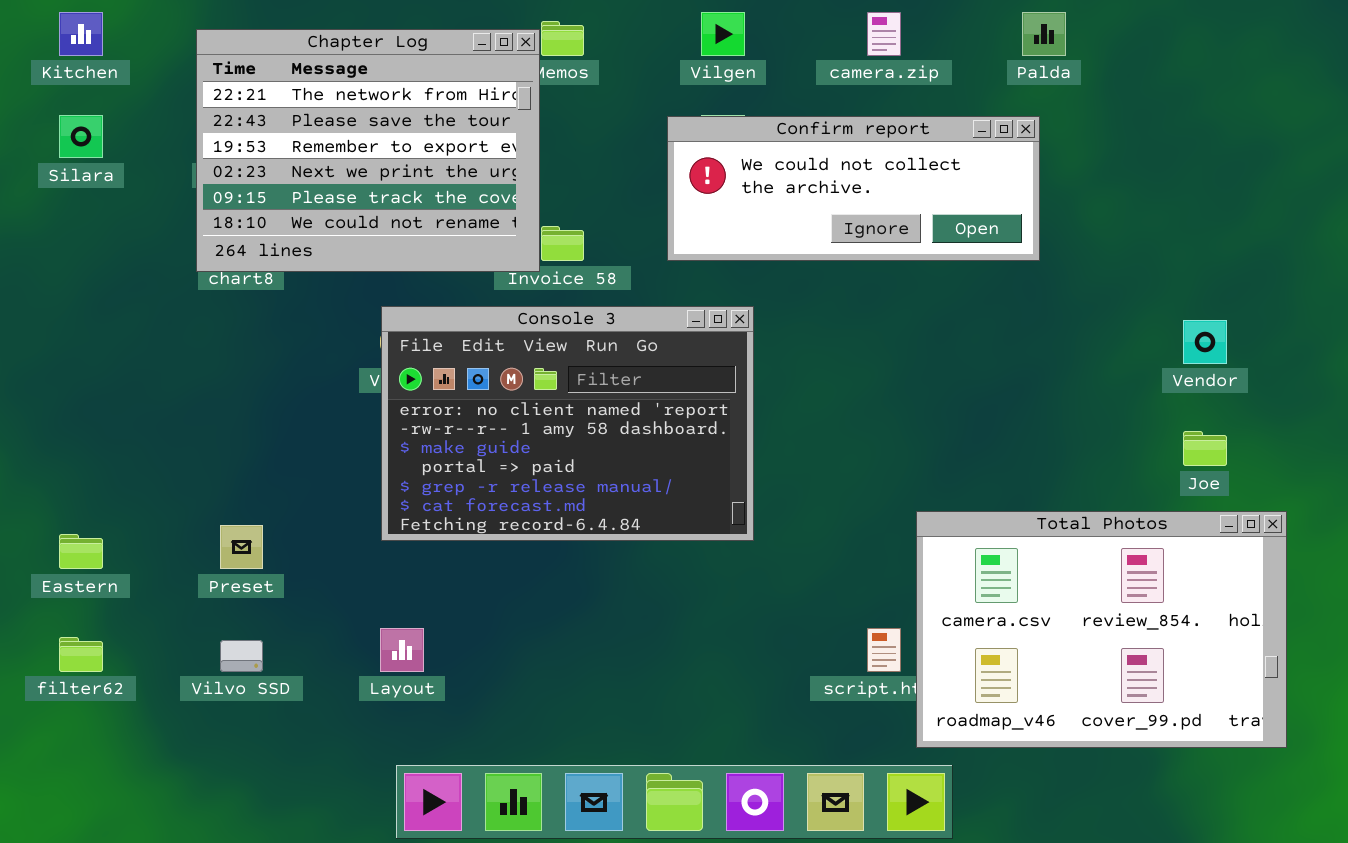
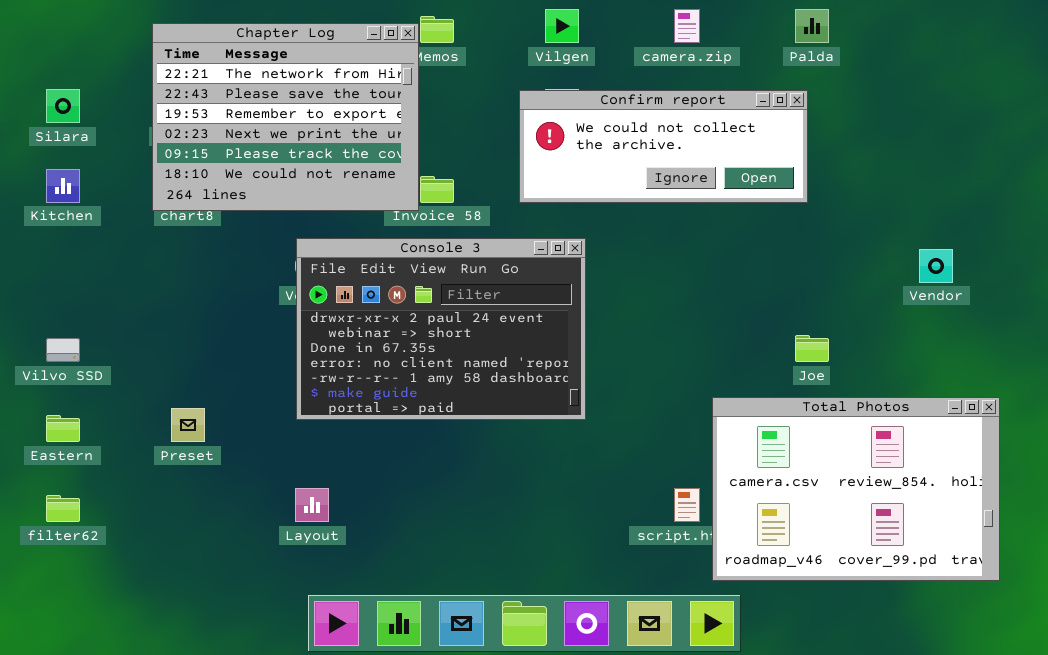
Kitchen: [59,12,103,56] -> [46,169,80,203], moved
Console 3: [381,306,754,541] -> [296,238,586,420], scrolled up 3 rows
Joe: [1183,431,1227,466] -> [795,335,829,362], moved
Vilvo SSD: [220,640,263,672] -> [46,338,80,362], moved

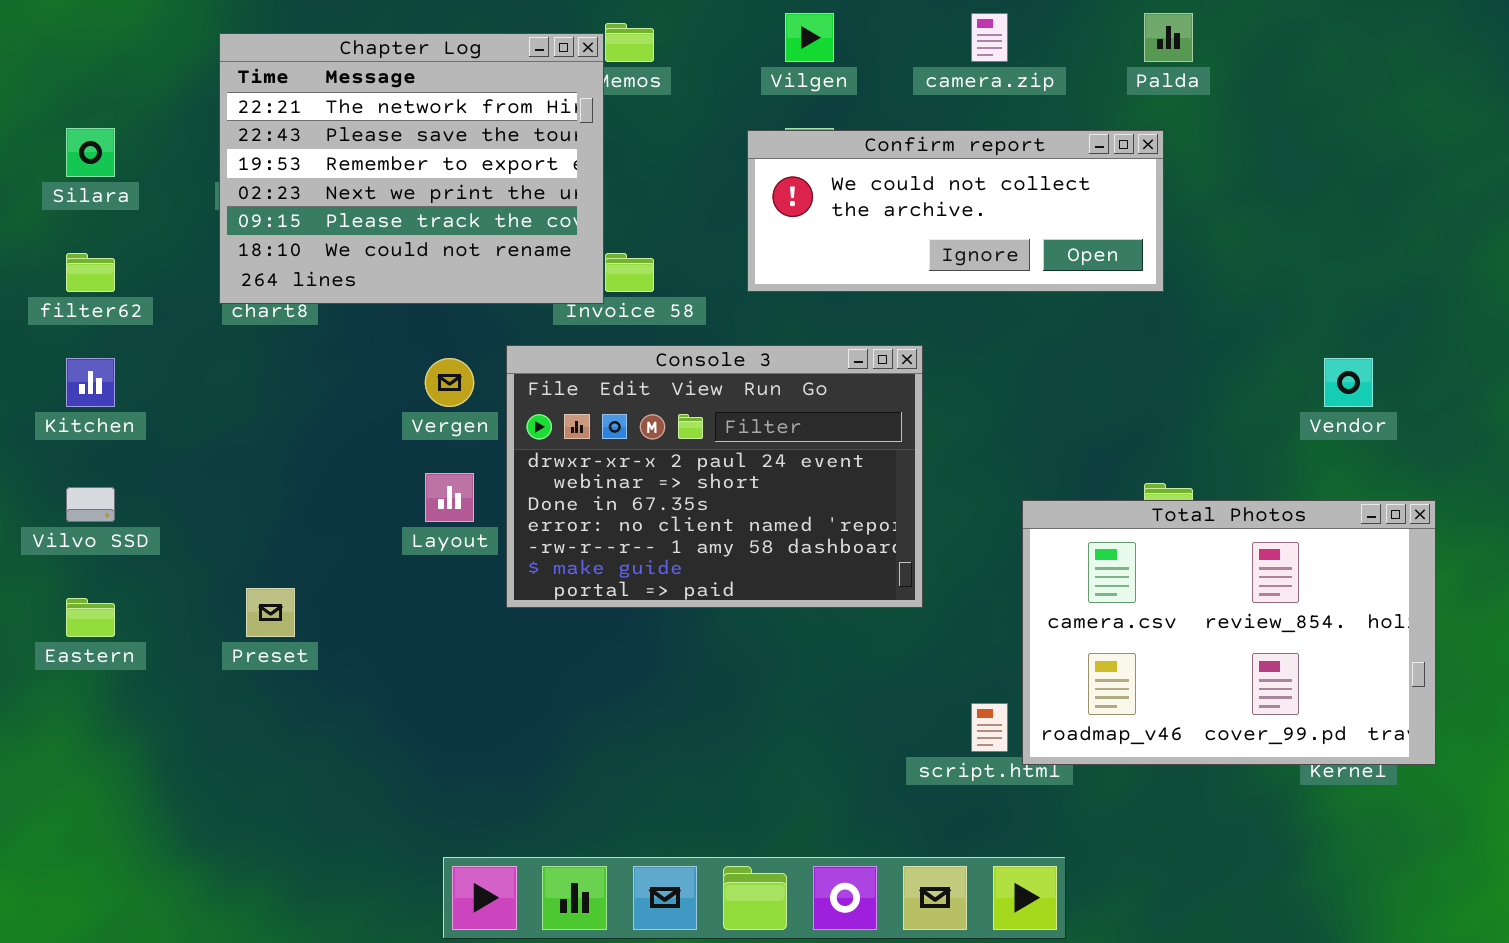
Kitchen: [46,169,80,203] -> [66,358,115,407], moved
Console 3: [296,238,586,420] -> [506,345,923,608], moved
Total Photos: [712,397,1000,581] -> [1022,500,1436,765], moved
Layout: [295,488,329,522] -> [425,473,474,522], moved
filter62: [46,495,80,522] -> [66,253,115,292], moved

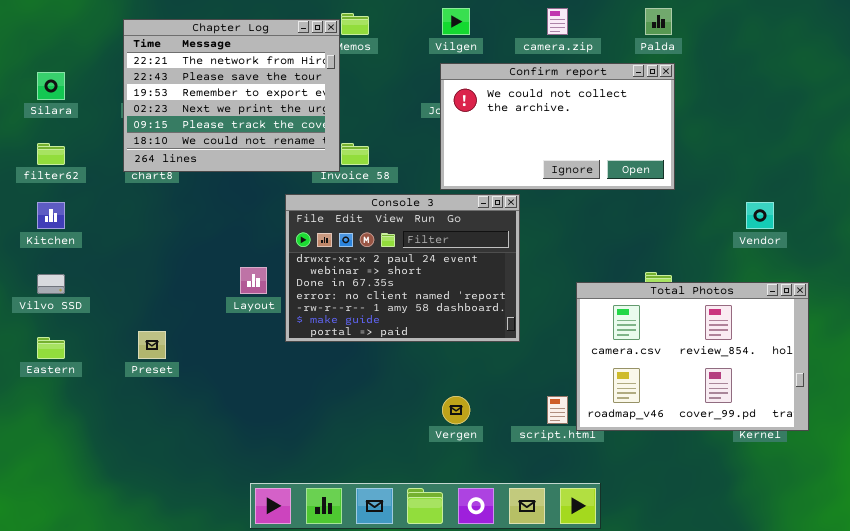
Confirm report: [747,130,1164,292] -> [440,63,675,190], moved, resized
Vergen: [425,358,474,407] -> [442,396,470,424], moved

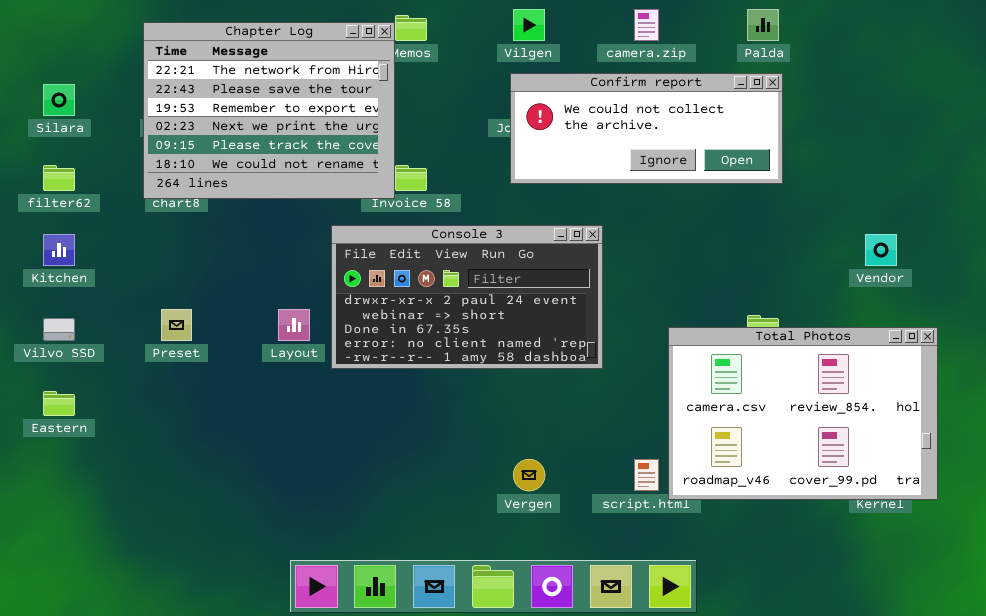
Confirm report: [440,63,675,190] -> [510,73,783,184], resized
Console 3: [285,194,520,342] -> [331,225,603,369], resized
Preset: [138,331,166,359] -> [161,309,192,341], moved

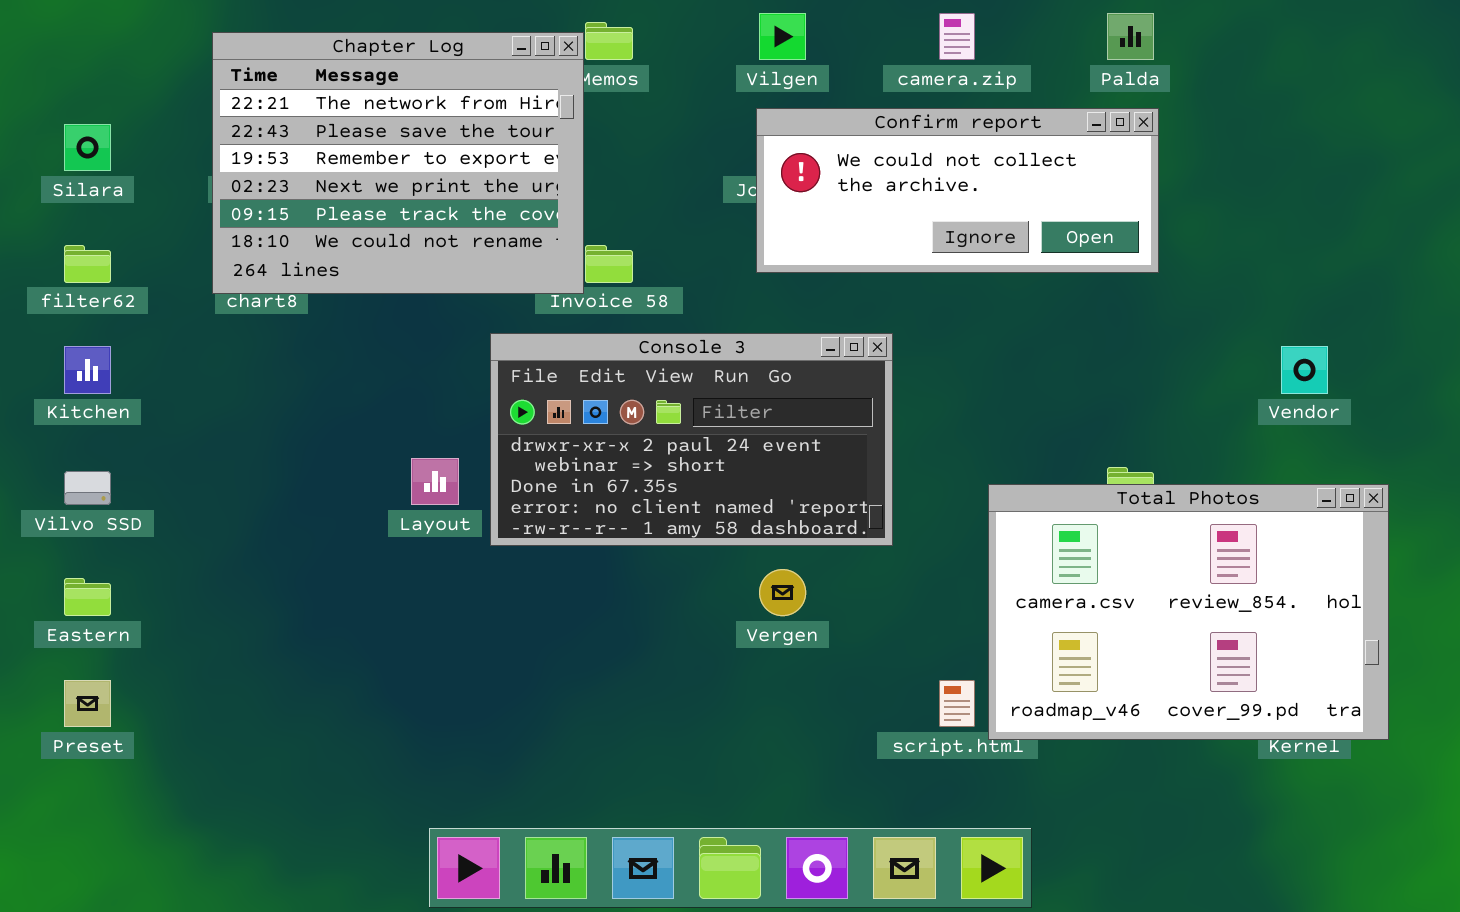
Preset: [161,309,192,341] -> [64,680,111,727], moved
Vergen: [513,459,545,491] -> [759,569,806,616], moved

